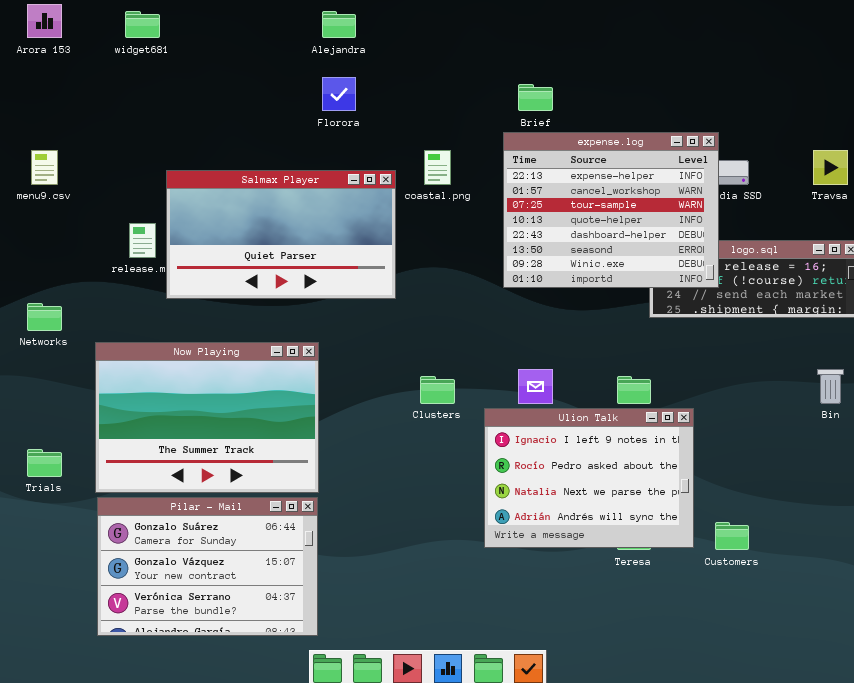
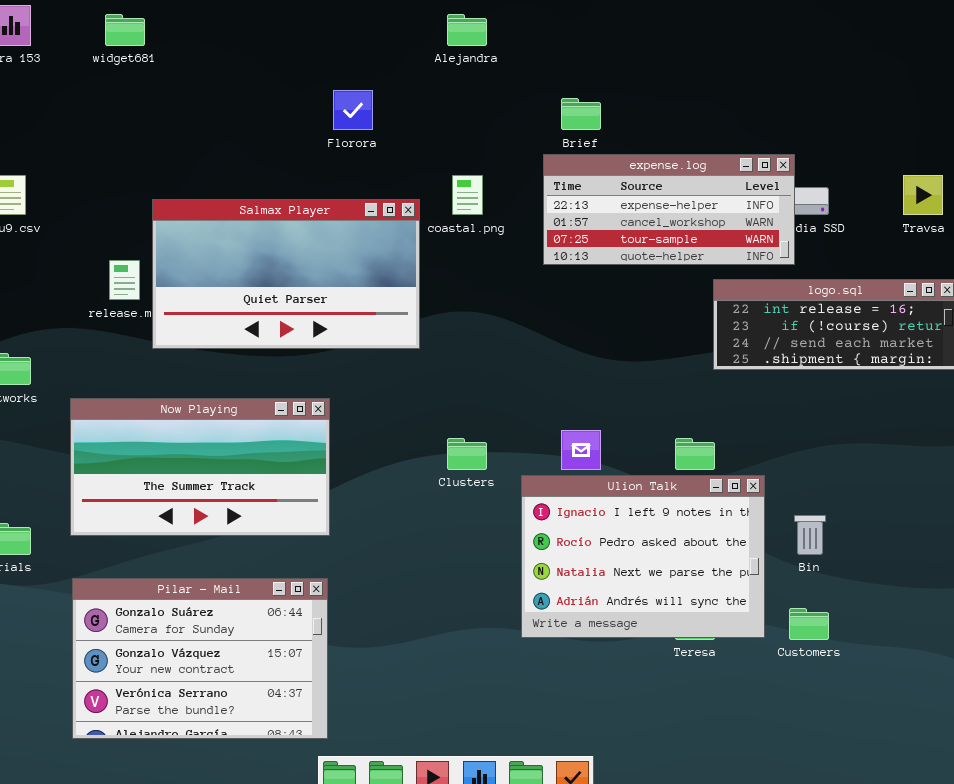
Alejandra: [322,11,356,38] -> [447,14,487,46], moved
expense.log: [503,132,719,288] -> [543,154,795,265], resized
Now Playing: [95,342,319,493] -> [70,398,330,536], resized
Bin: [817,369,844,404] -> [794,515,826,555], moved

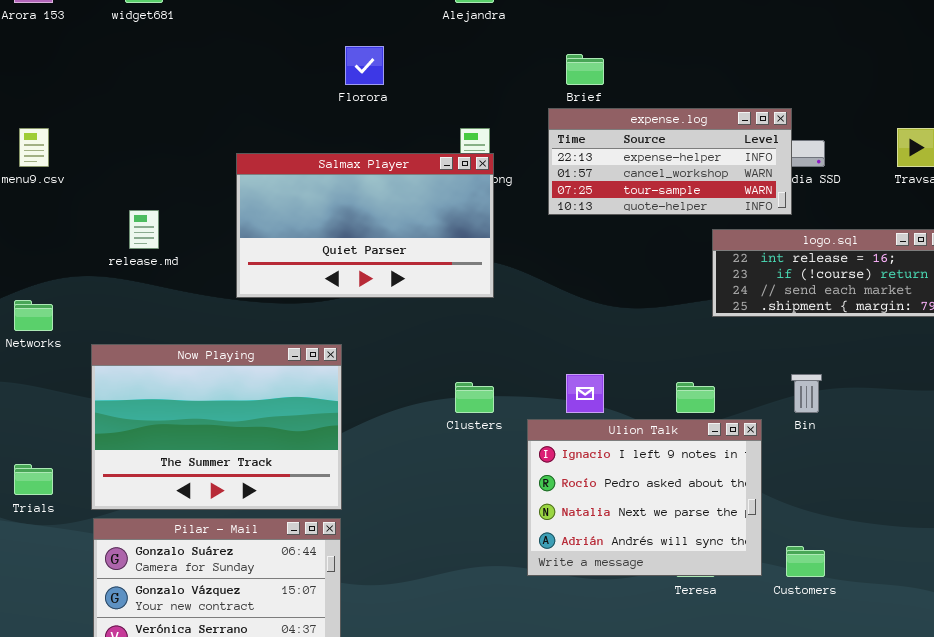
Salmax Player: [152,199,420,349] -> [236,153,494,298], moved
Now Playing: [70,398,330,536] -> [91,344,342,510], resized
Bin: [794,515,826,555] -> [791,374,822,413], moved

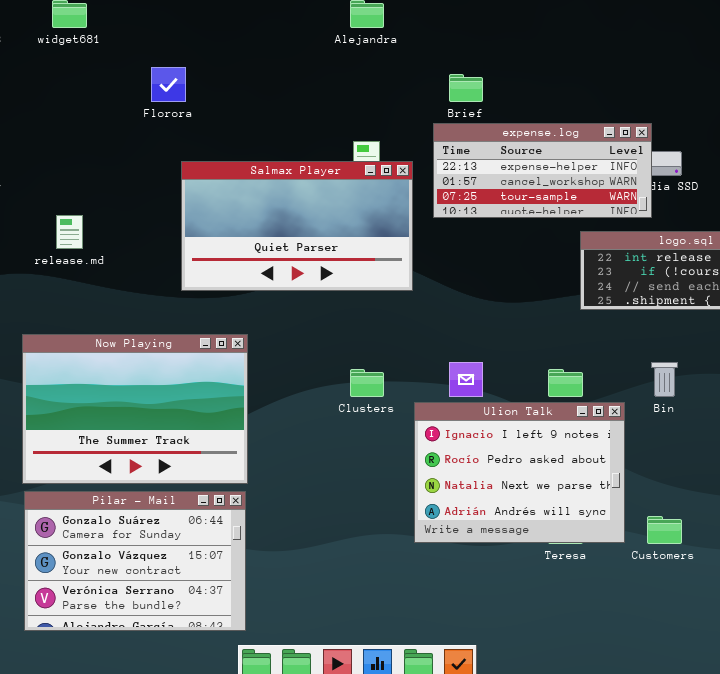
Florora: [345,46,384,85] -> [151,67,186,102], moved
Salmax Player: [236,153,494,298] -> [181,161,413,291], moved

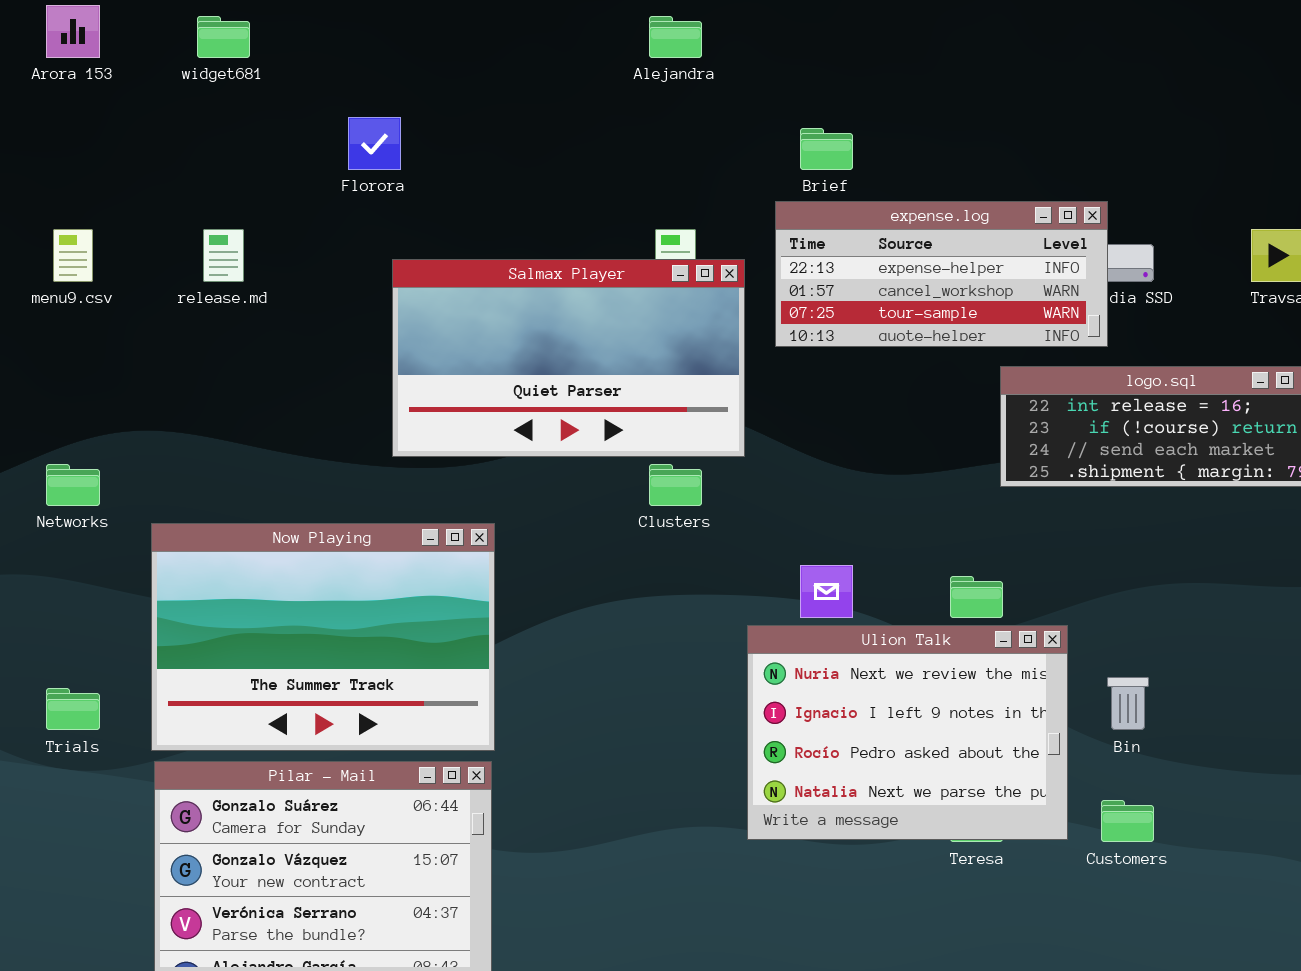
release.md: [56,215,83,249] -> [203,229,244,282], moved
Bin: [651,362,678,397] -> [1107,677,1149,730], moved
Clusters: [350,369,384,397] -> [649,464,702,506], moved
Ulion Talk: [414,402,625,543] -> [747,625,1068,840], scrolled up 1 row

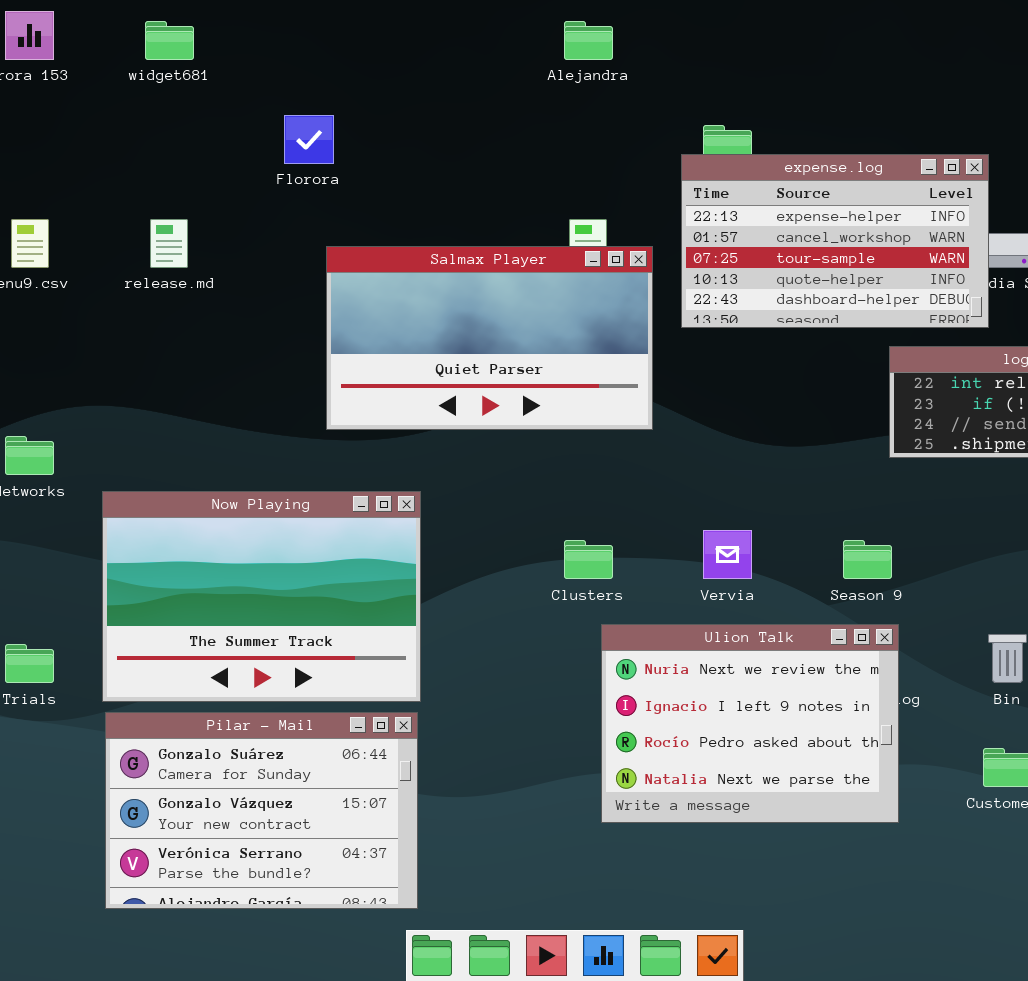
expense.log: [775,201,1108,347] -> [681,154,989,328], resized
Clusters: [649,464,702,506] -> [564,540,613,579], moved
Ulion Talk: [747,625,1068,840] -> [601,624,899,823], moved

